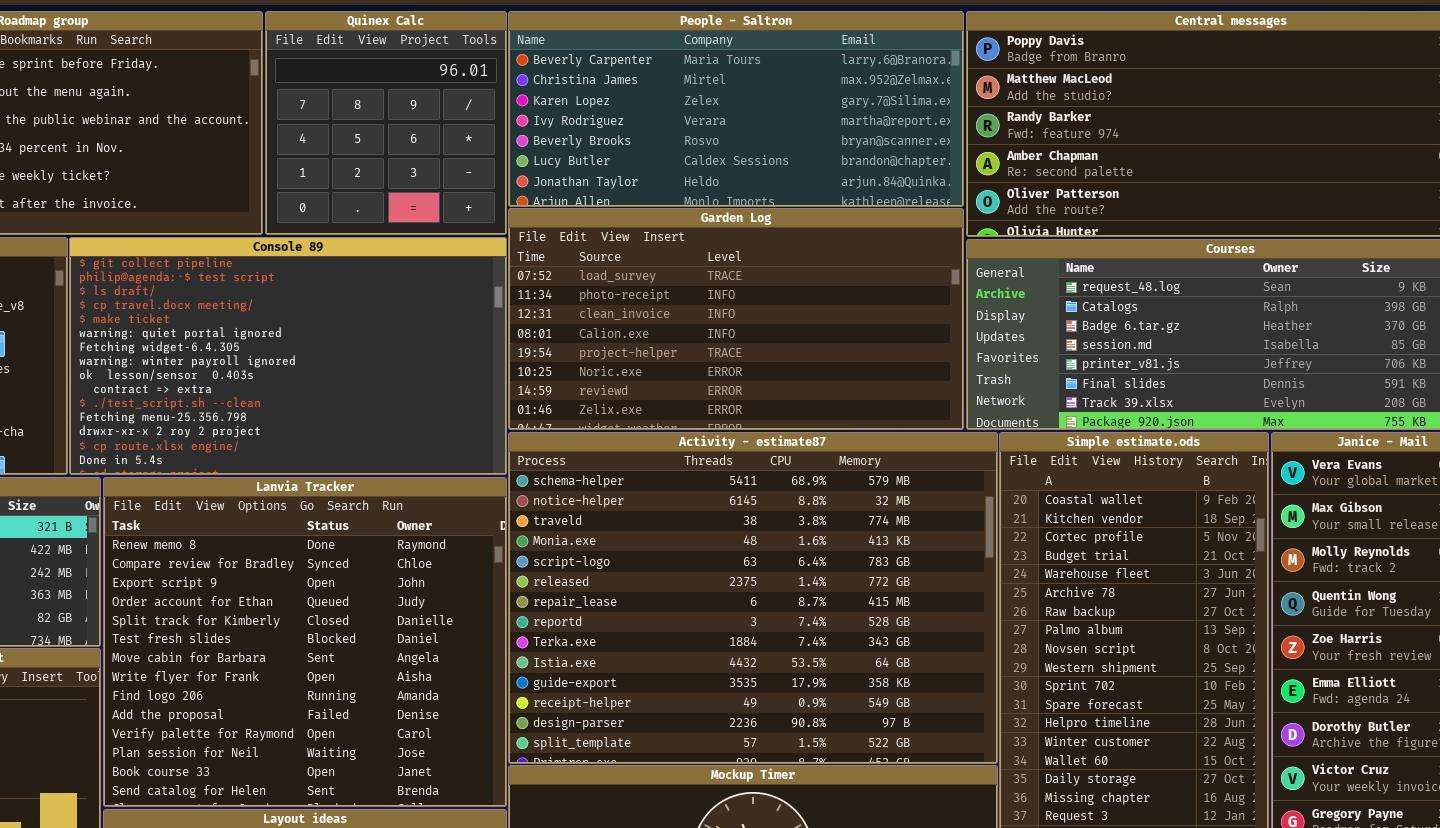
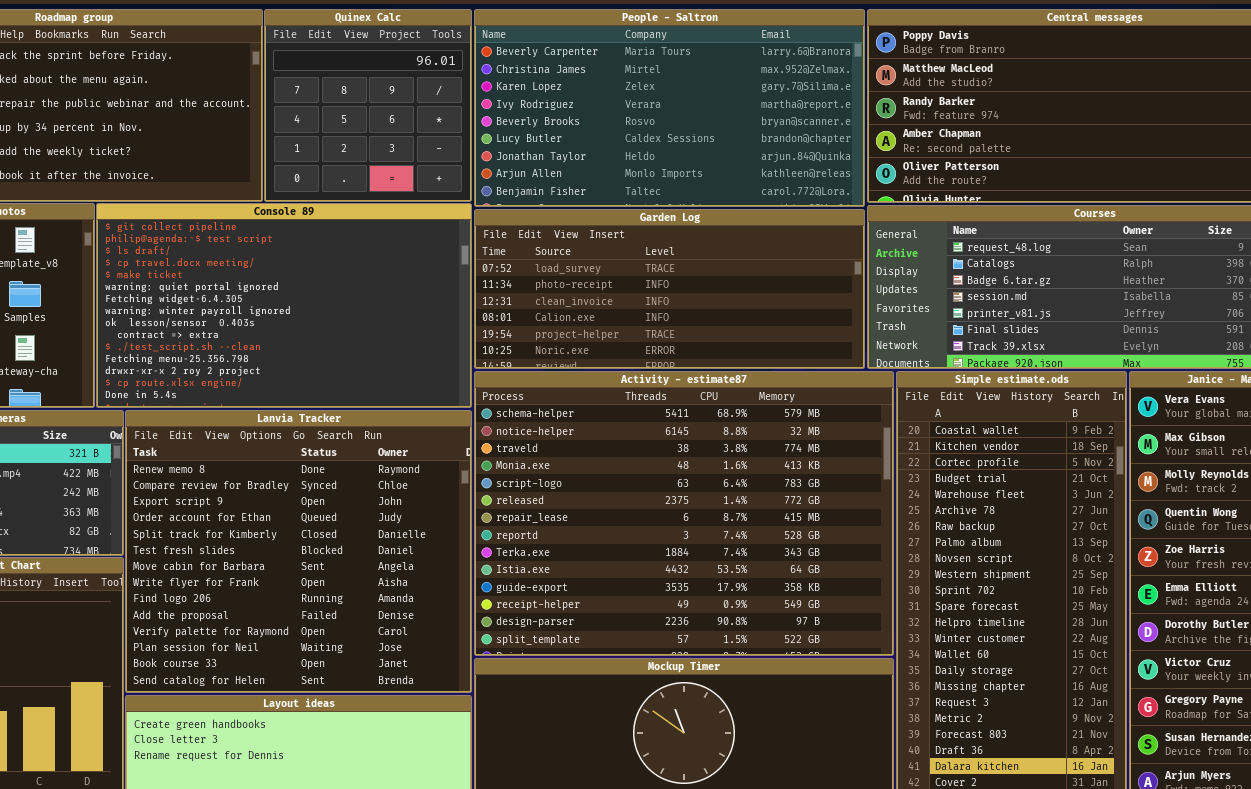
People - Saltron: [508,11,964,207] -> [474,9,865,207], resized
Garden Log: [508,208,964,430] -> [474,209,865,369], resized

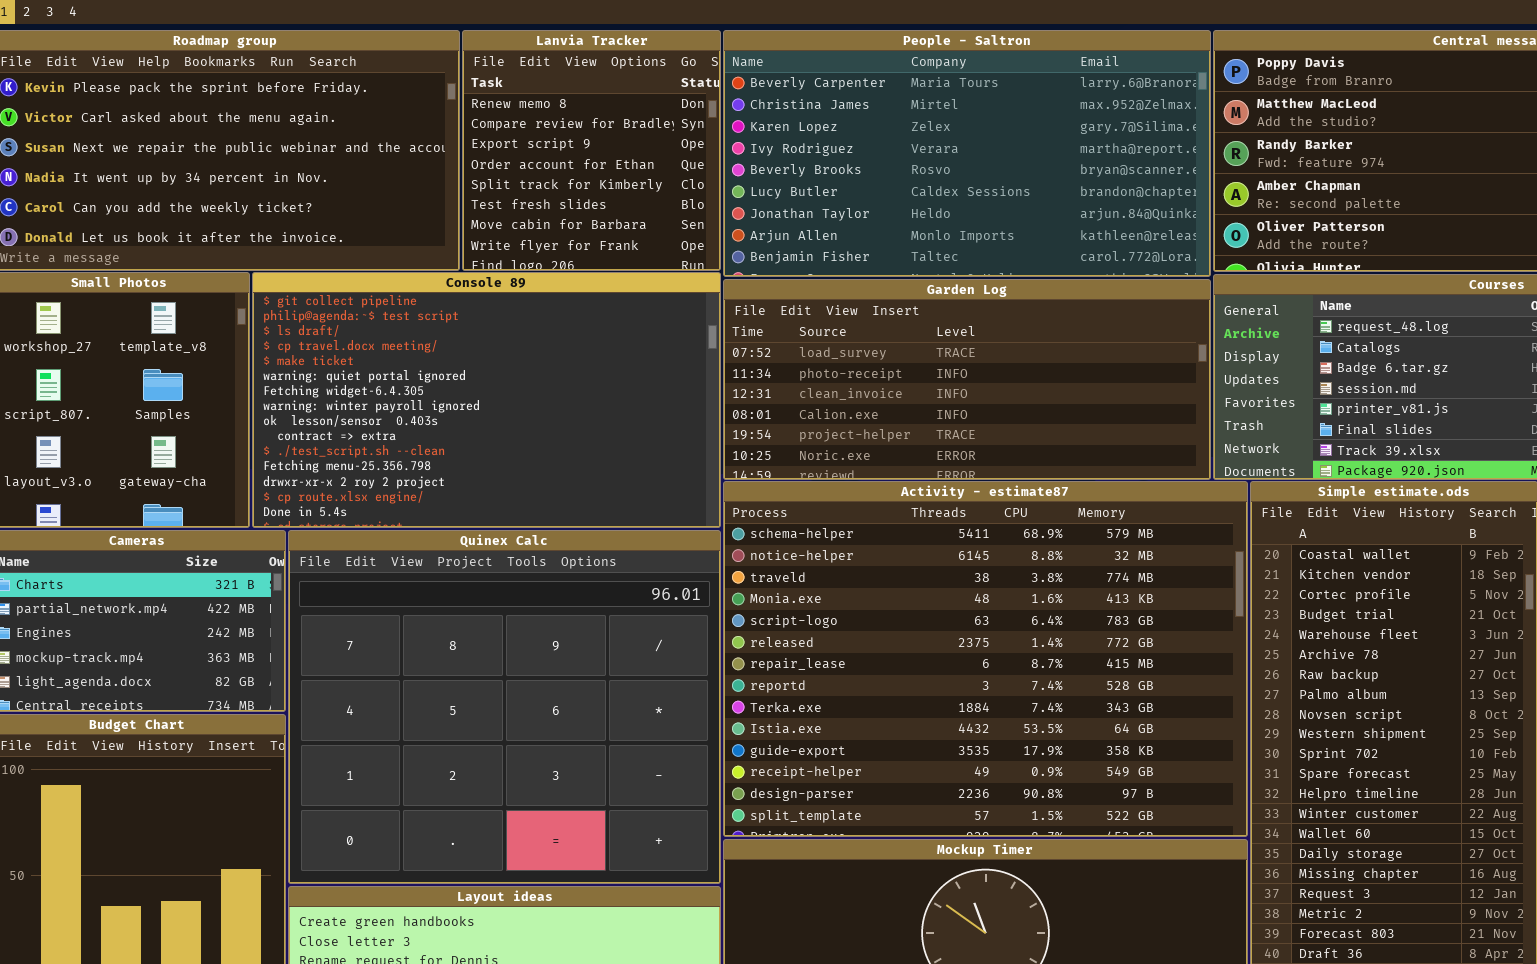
Quinex Calc: [264,9,472,202] -> [288,530,721,884], moved, resized
Lanvia Tracker: [125,410,472,693] -> [462,30,721,271], moved, resized

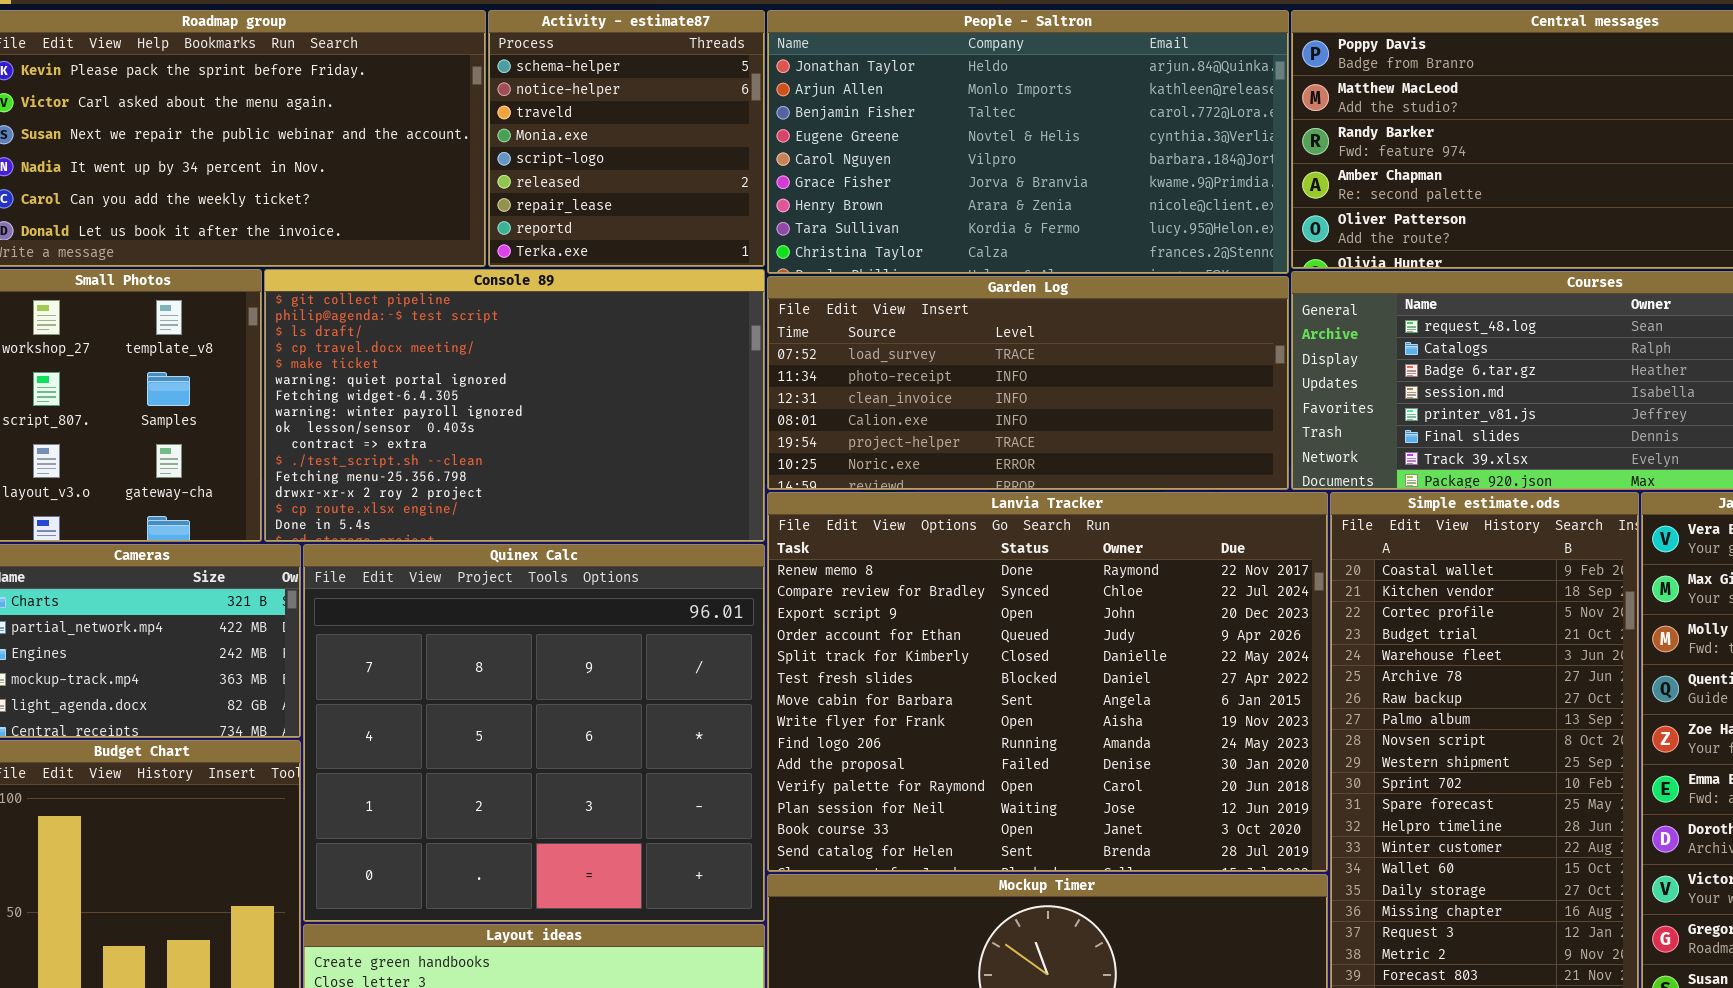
Lanvia Tracker: [462,30,721,271] -> [767,492,1328,872], moved, resized
People - Saltron: [723,30,1211,277] -> [767,10,1289,274], scrolled down 6 rows
Activity - estimate87: [723,481,1248,837] -> [488,10,765,267], moved, resized

